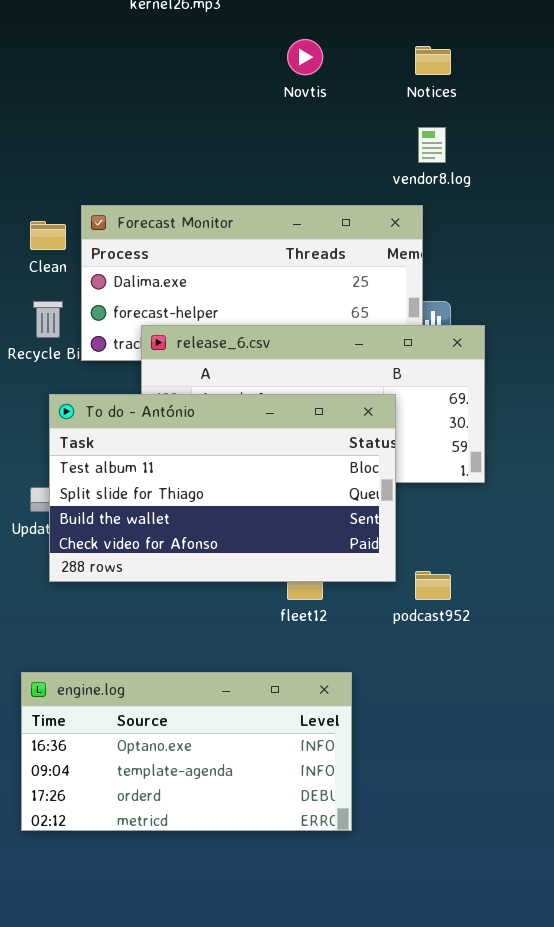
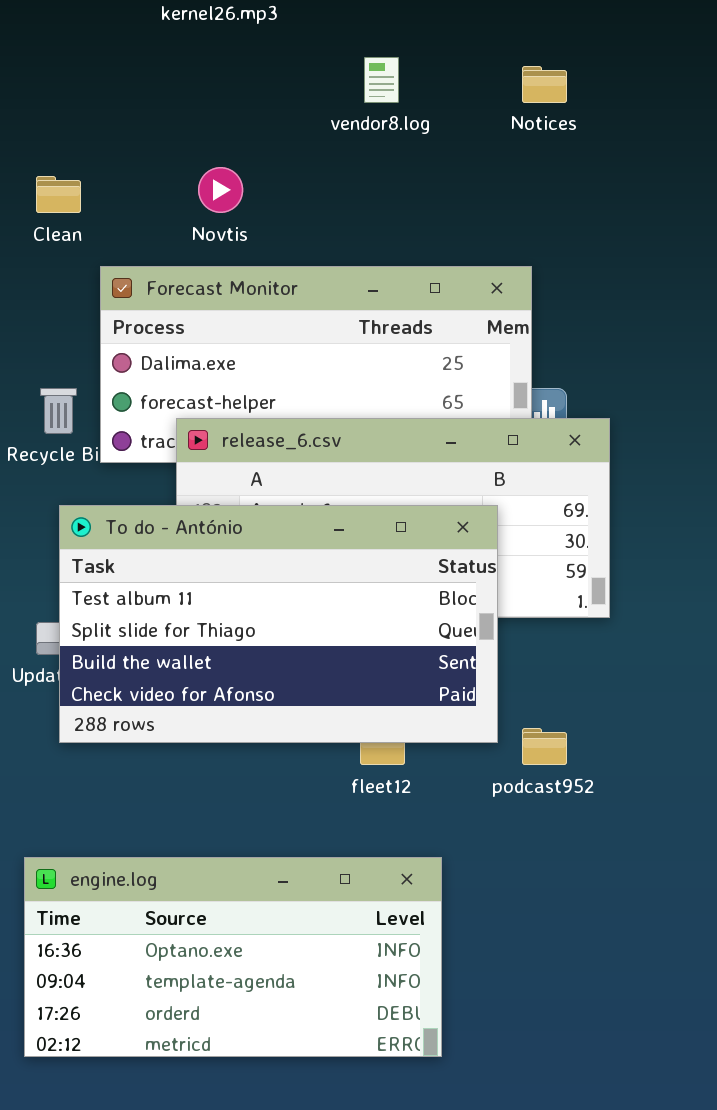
Novtis: [287,39,323,75] -> [198,167,243,213], moved
vendor8.log: [418,127,446,163] -> [364,57,399,103], moved
Clean: [30,221,66,250] -> [36,176,81,213], moved

